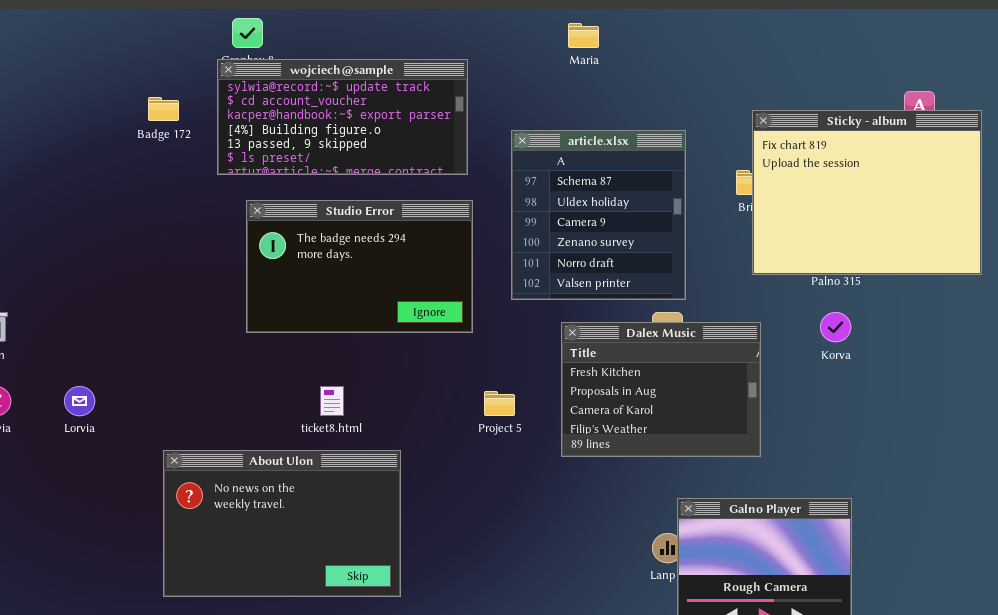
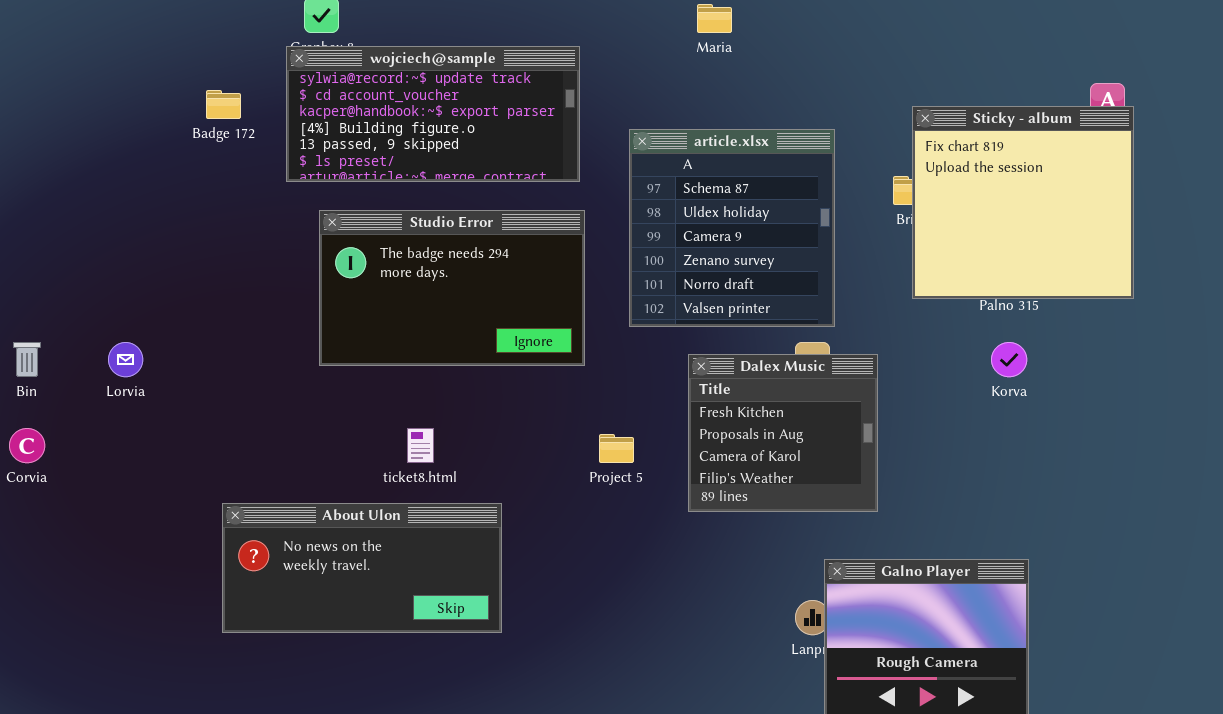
Sticky - album: [752,110,982,275] -> [912,106,1134,299], resized
Dalex Music: [561,322,761,457] -> [688,354,878,512], resized
Lorvia: [64,386,95,416] -> [108,342,143,377], moved
About Ulon: [163,450,401,597] -> [222,503,502,633], resized

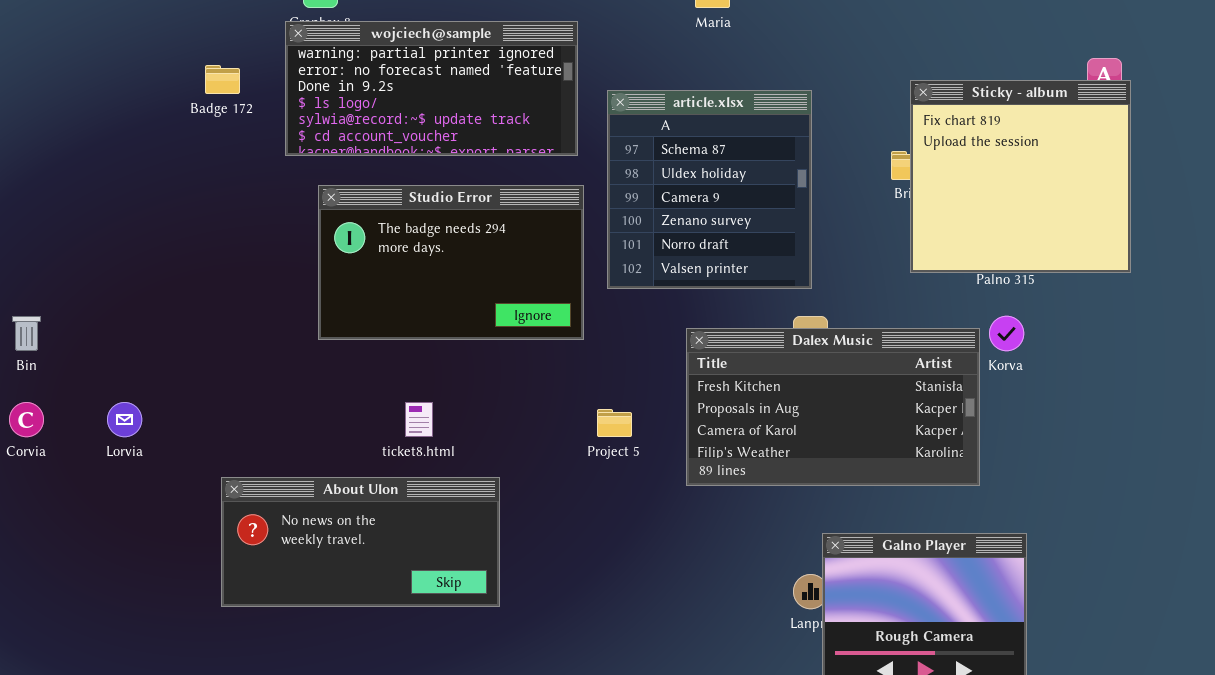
wojciech@sample: [286,46,580,182] -> [285,21,578,156], scrolled up 4 rows
article.xlsx: [629,129,835,327] -> [607,90,812,289], moved
Lorvia: [108,342,143,377] -> [107,402,142,437], moved
Dalex Music: [688,354,878,512] -> [686,328,980,486], resized

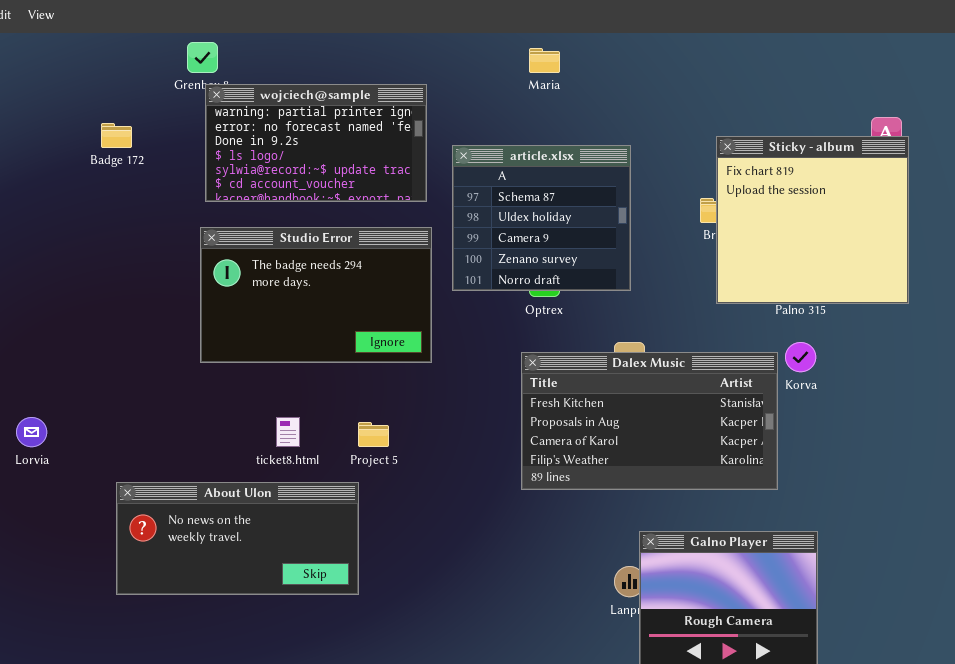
wojciech@sample: [285,21,578,156] -> [205,84,427,202], resized
article.xlsx: [607,90,812,289] -> [452,145,631,291], resized
Project 5: [597,409,632,437] -> [358,422,389,447], moved

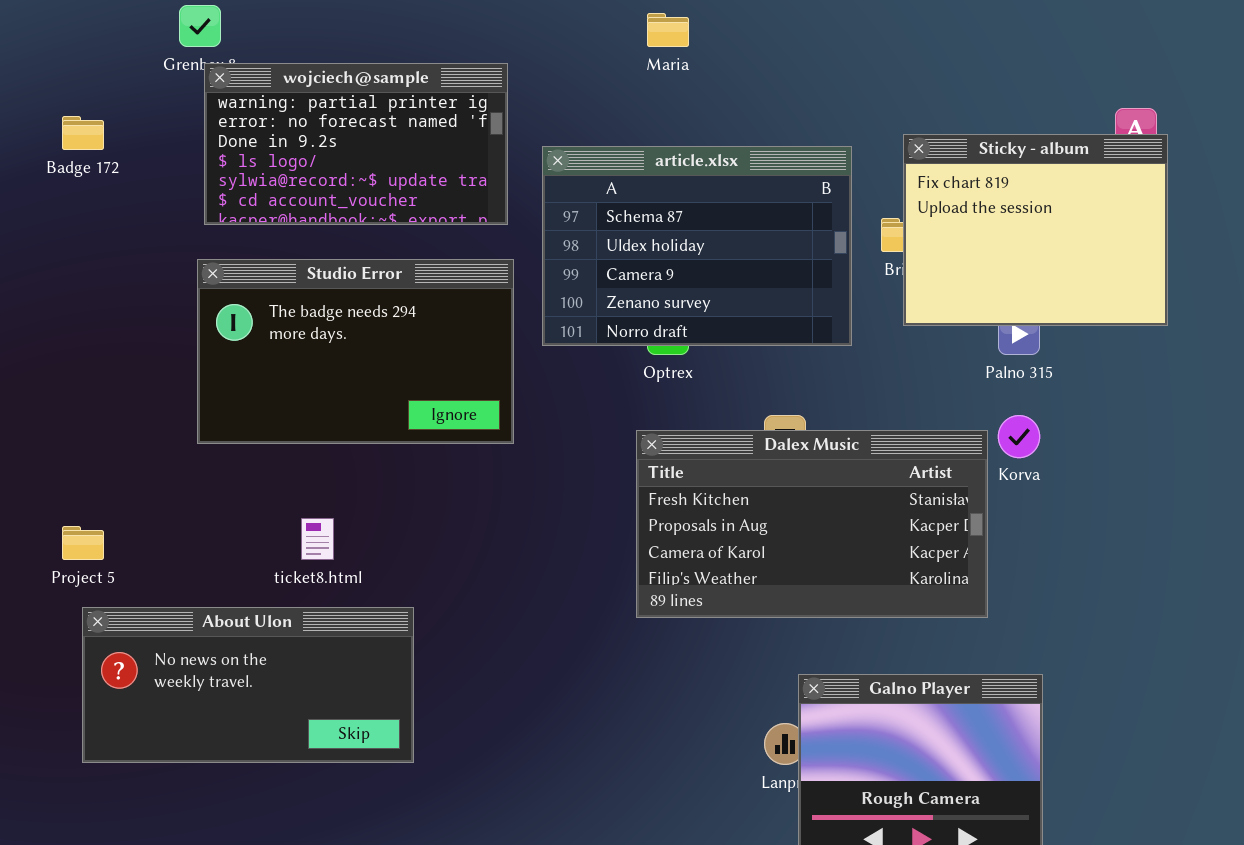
Sticky - album: [716,136,909,304] -> [903,134,1168,326], resized
article.xlsx: [452,145,631,291] -> [542,146,852,346], resized
Project 5: [358,422,389,447] -> [62,526,104,560], moved

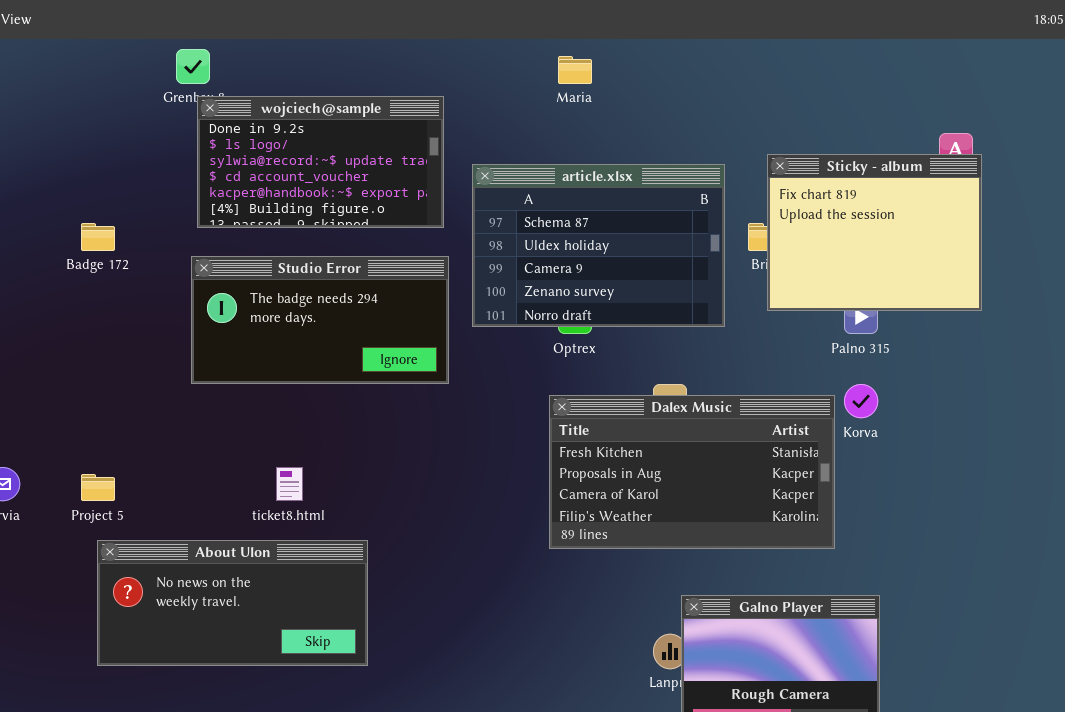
wojciech@sample: [204,63,508,225] -> [197,96,444,228], scrolled down 2 rows
Badge 172: [62,116,104,150] -> [81,223,115,251], moved
Studio Error: [197,259,514,444] -> [191,256,449,384], resized

